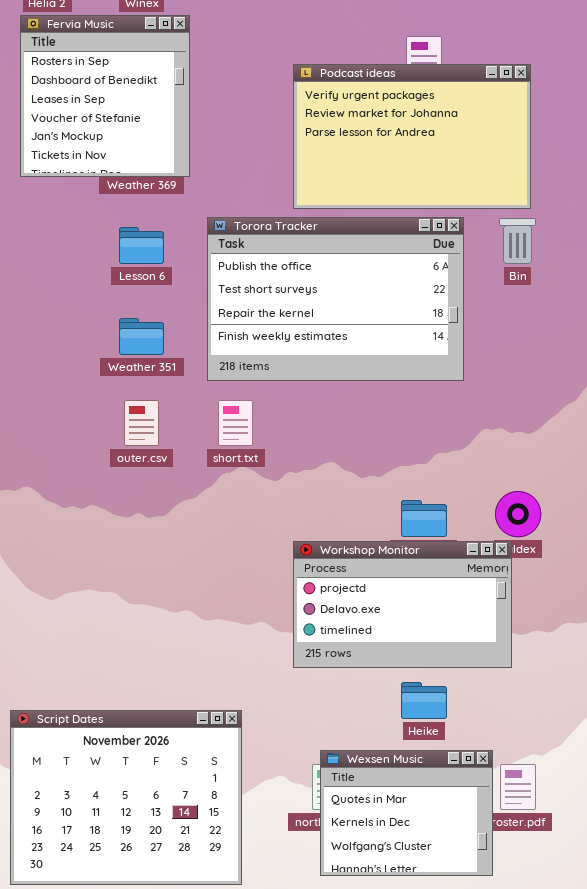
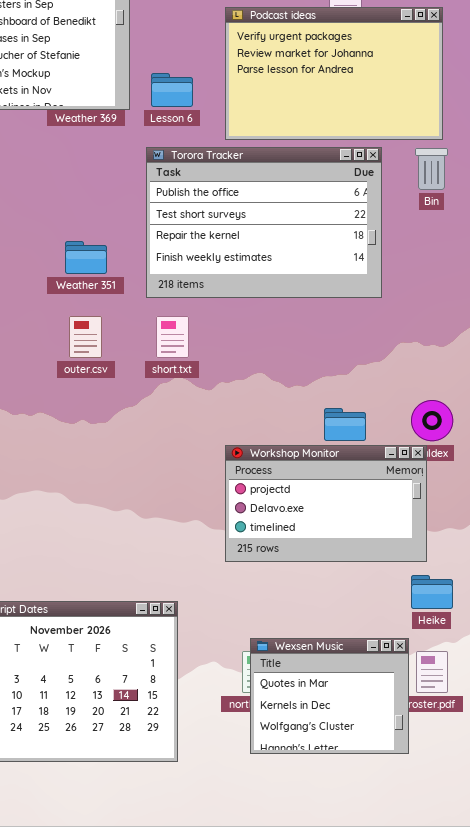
Lesson 6: [119,227,164,264] -> [151,73,193,107], moved
Heike: [401,682,447,719] -> [411,575,453,609], moved

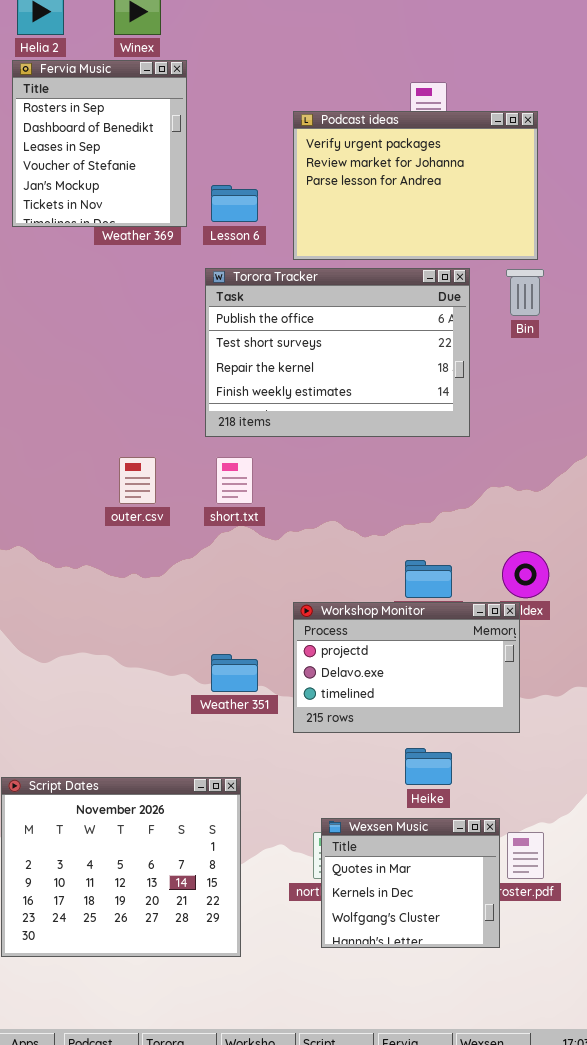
Weather 351: [65,241,107,274] -> [211,654,258,692], moved
Heike: [411,575,453,609] -> [405,748,452,785], moved

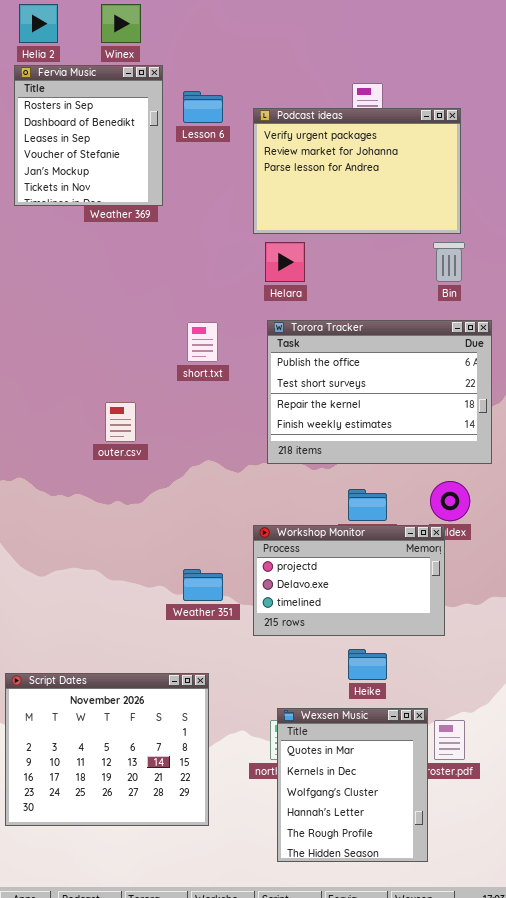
Lesson 6: [211,185,258,222] -> [183,91,223,123], moved
Torora Tracker: [205,268,470,437] -> [267,320,492,464], moved
short.txt: [216,457,253,504] -> [187,322,218,362], moved
Wexsen Music: [321,818,500,948] -> [277,708,428,862], resized

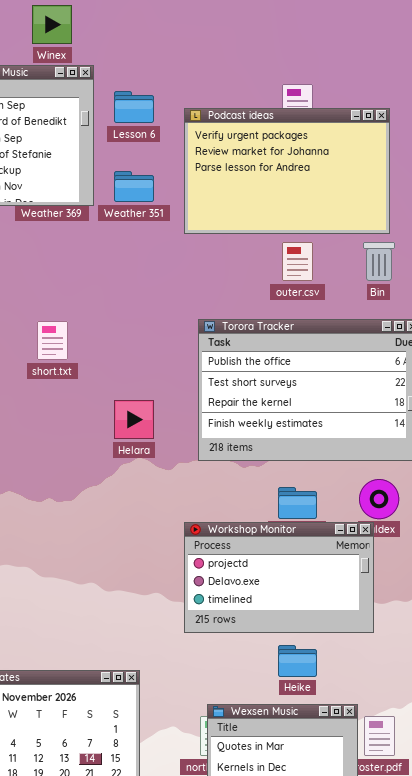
Helara: [265,242,305,282] -> [114,400,154,439], moved
short.txt: [187,322,218,362] -> [37,321,68,360], moved
outer.csv: [105,402,136,442] -> [282,242,313,281], moved
Weather 351: [183,569,223,601] -> [114,171,154,202], moved

